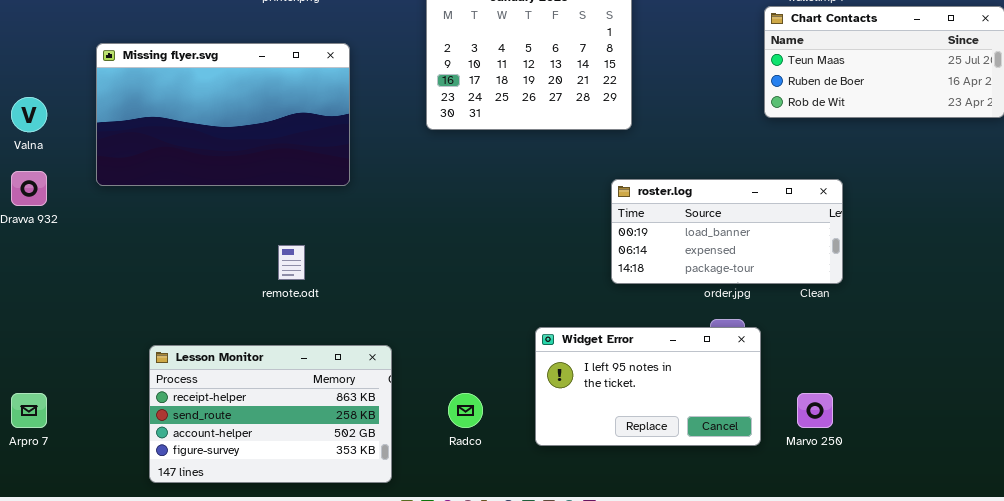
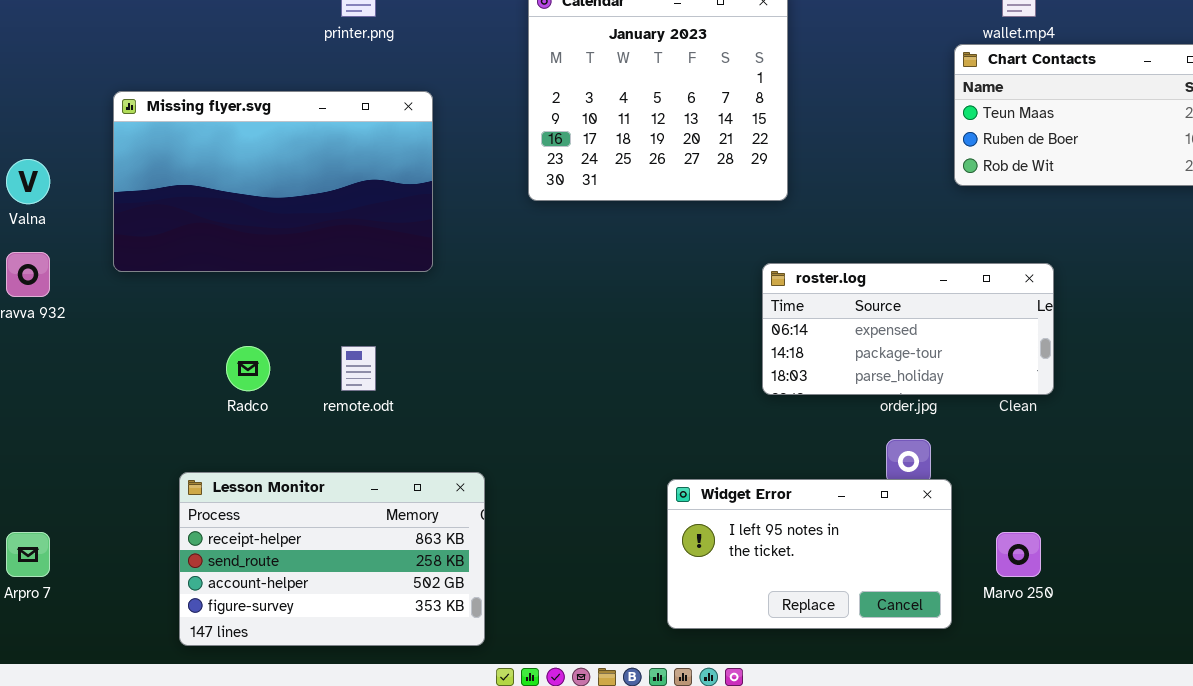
roster.log: [611,179,843,284] -> [762,263,1054,395], scrolled down 1 row
Widget Error: [535,327,761,446] -> [667,479,952,629], moved
Radco: [448,393,483,428] -> [226,346,270,391], moved

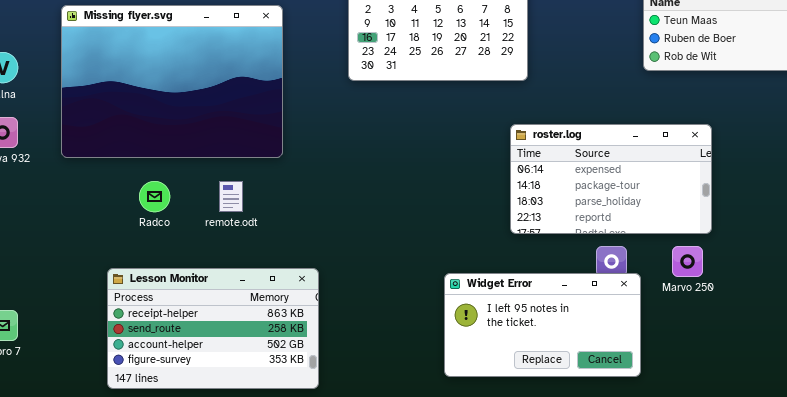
Missing flyer.svg: [113,91,433,272] -> [61,5,283,158], resized
roster.log: [762,263,1054,395] -> [510,124,712,234], resized
Marvo 250: [996,532,1041,577] -> [672,246,703,277], moved

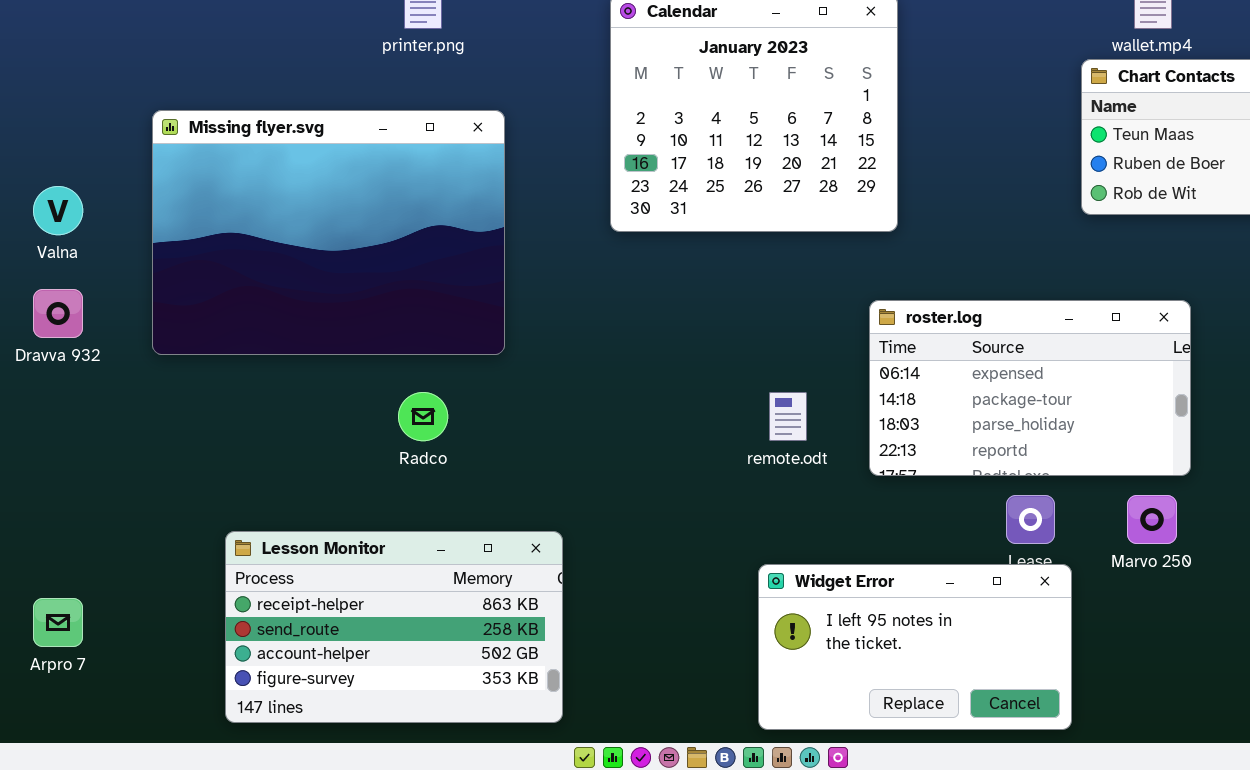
Radco: [139,181,170,212] -> [398,392,448,441], moved
remote.odt: [219,181,243,212] -> [769,392,807,441], moved
Widget Error: [444,273,641,377] -> [758,564,1072,730], moved

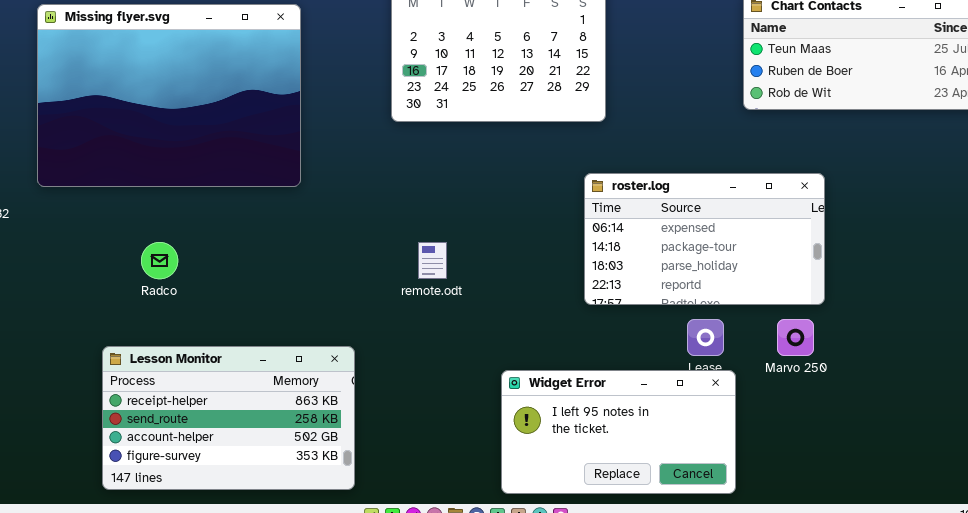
Missing flyer.svg: [152,110,505,355] -> [37,4,301,187], moved
Radco: [398,392,448,441] -> [141,242,178,279], moved
remote.odt: [769,392,807,441] -> [418,242,447,279], moved

